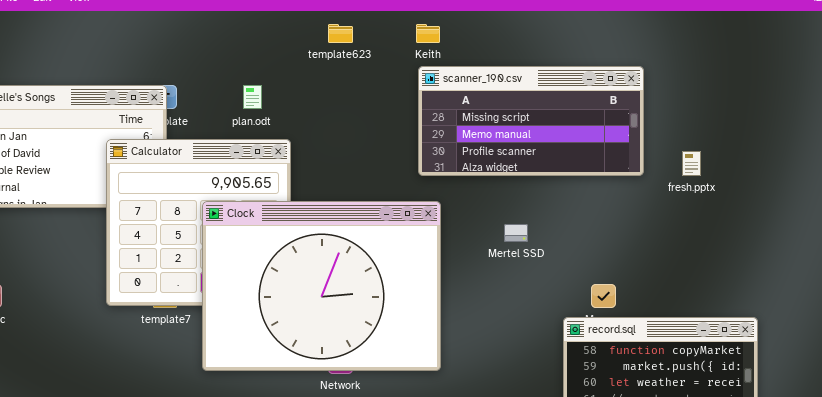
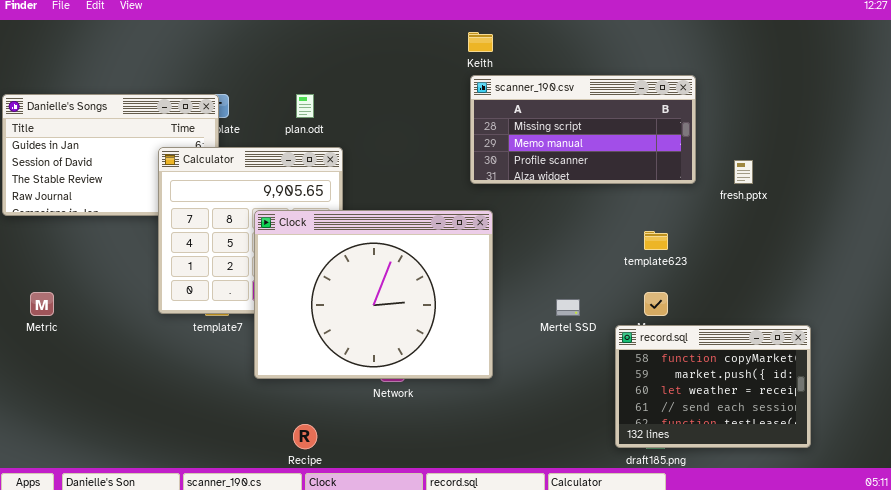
template623: [328,24,353,43] -> [644,231,668,250], moved
Mertel SSD: [504,224,528,242] -> [556,299,580,316], moved

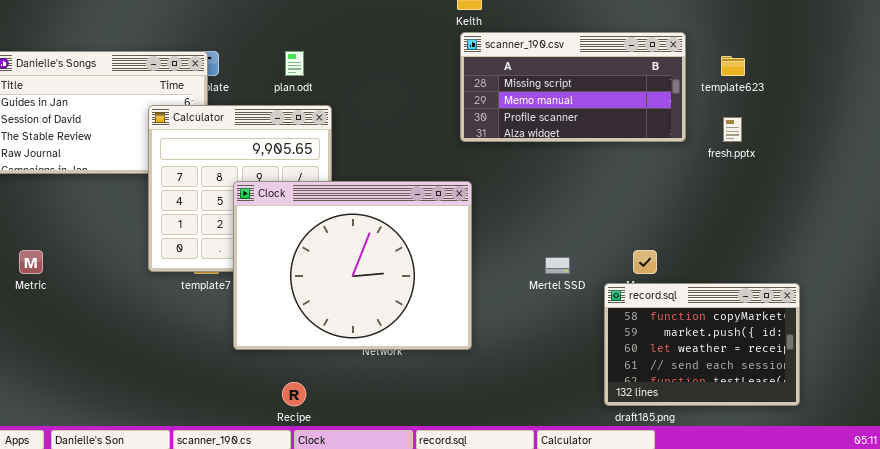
Clock: [254,210,493,379] -> [233,181,472,350], moved
template623: [644,231,668,250] -> [721,56,745,76], moved

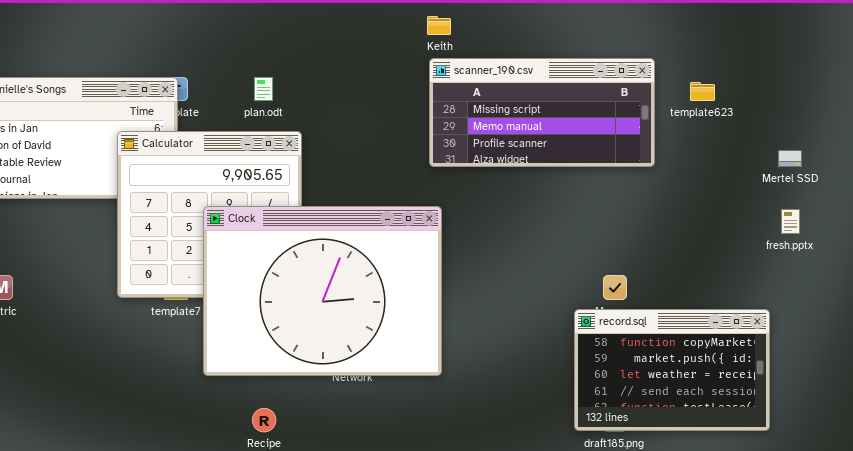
fresh.pptx: [723,117,742,142] -> [781,209,800,234], moved
Mertel SSD: [545,257,570,274] -> [778,150,802,167], moved

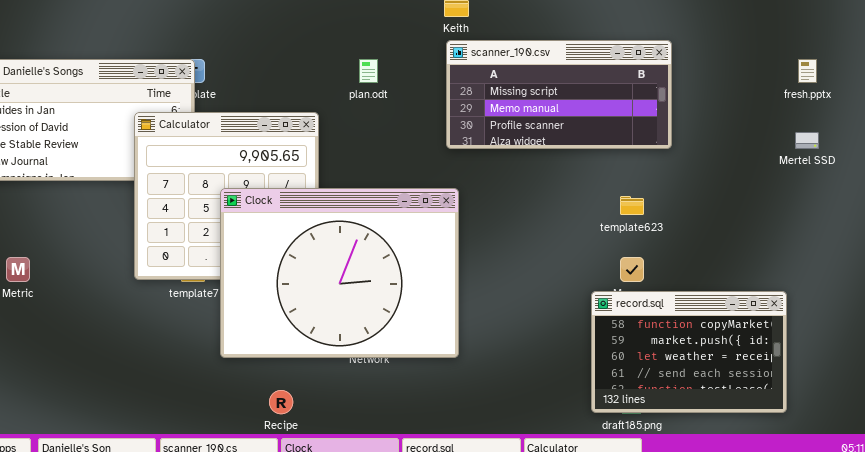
plan.odt: [254,77,273,101] -> [359,59,378,83], moved
template623: [690,82,715,101] -> [620,196,644,215], moved
fresh.pptx: [781,209,800,234] -> [798,59,817,83], moved

